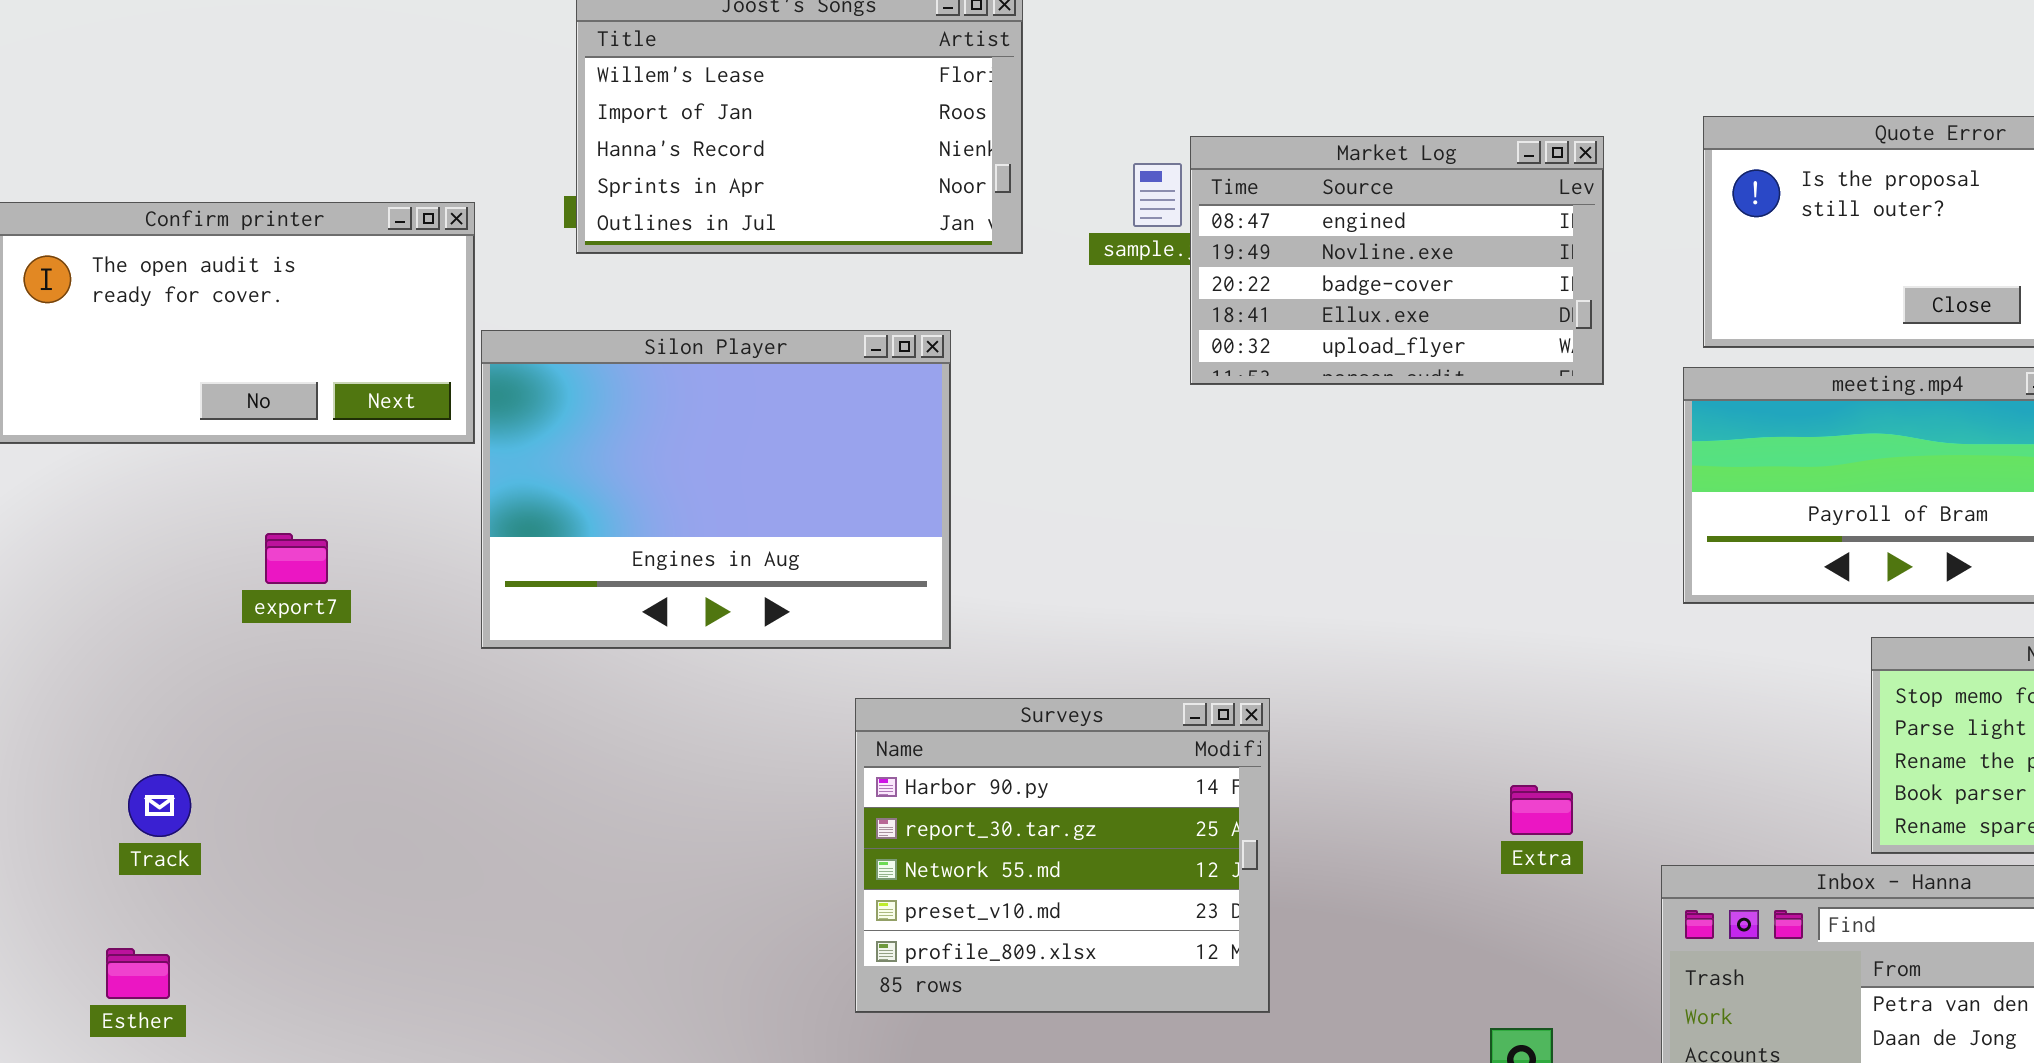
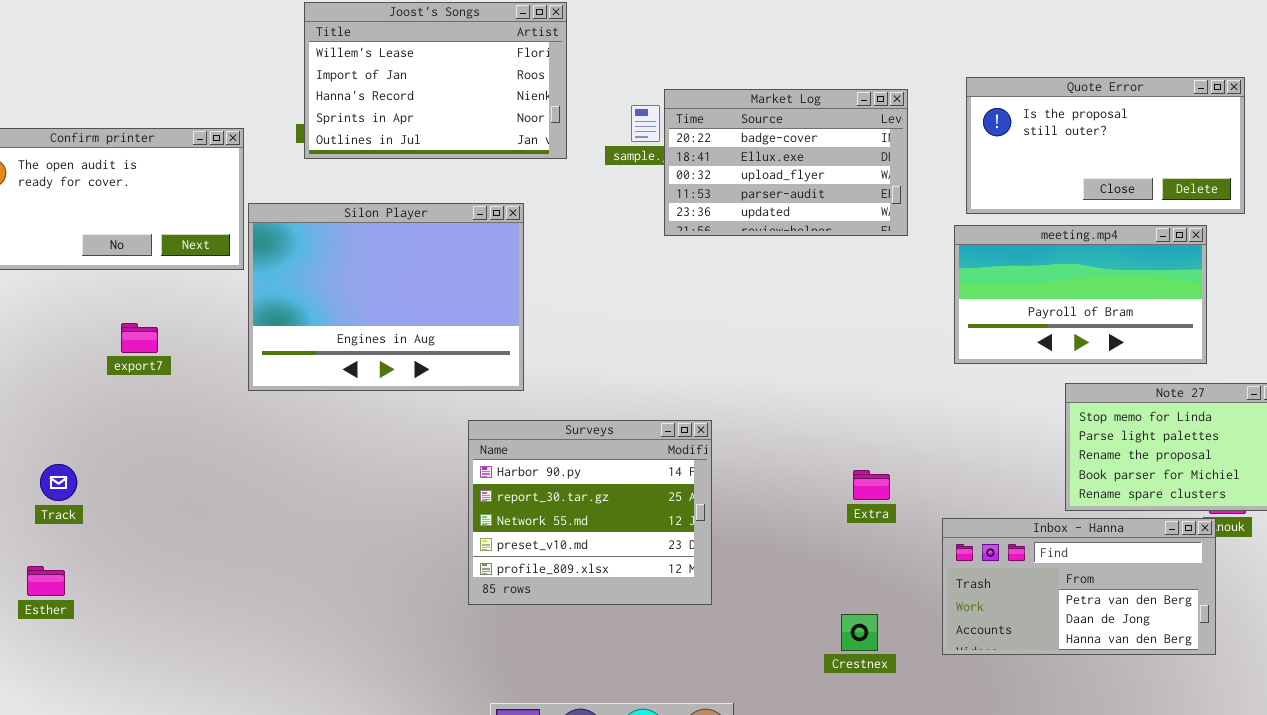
Market Log: [1190,136,1604,385] -> [664,89,908,236], scrolled down 2 rows

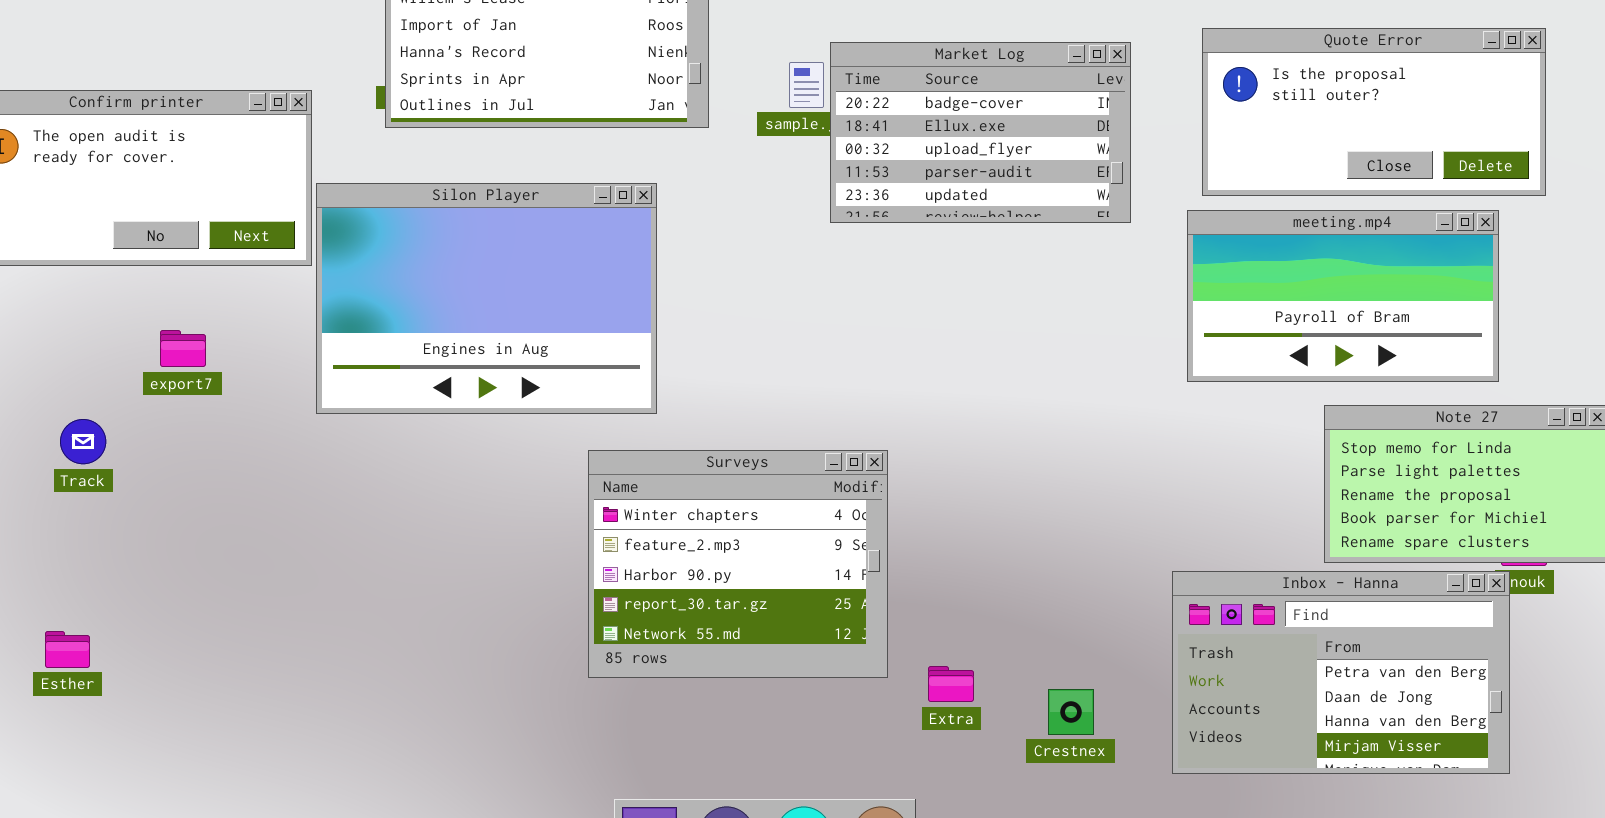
Surveys: [468,420,712,605] -> [588,450,888,678], scrolled up 2 rows
Track: [40,464,77,501] -> [60,419,106,464], moved
Extra: [853,470,890,500] -> [928,666,974,702], moved
Inbox - Hanna: [942,518,1216,655] -> [1172,571,1510,774], resized

